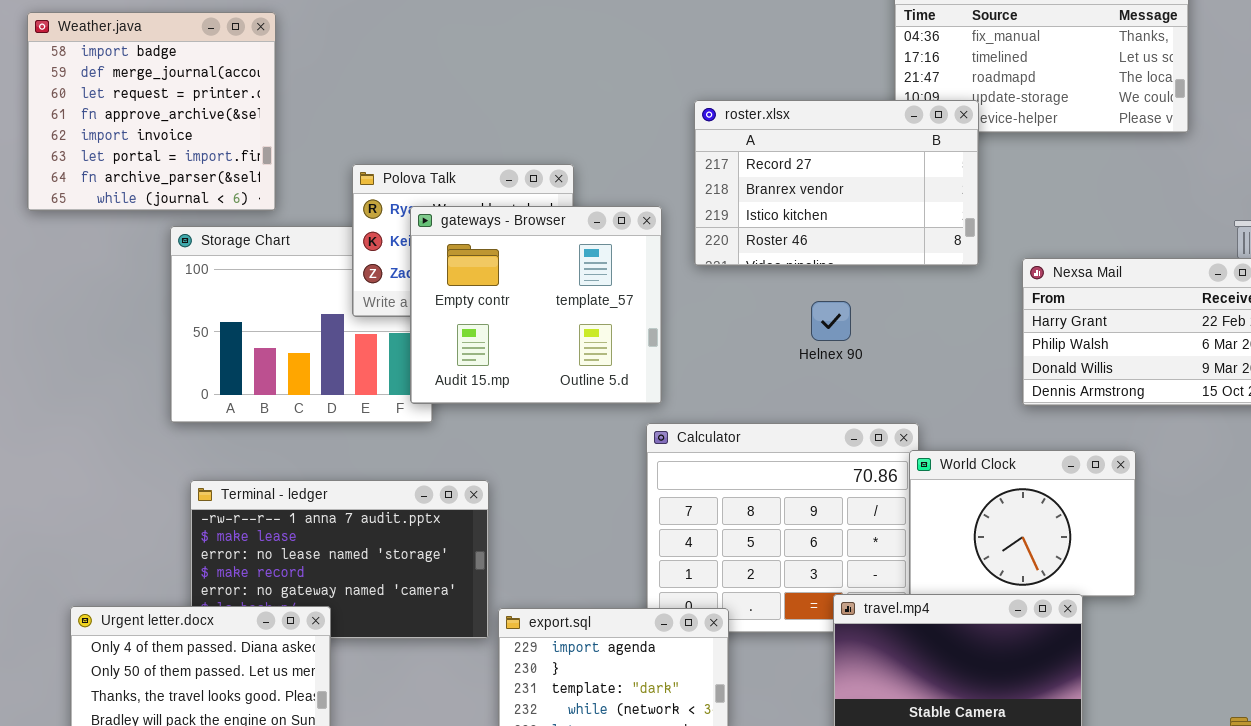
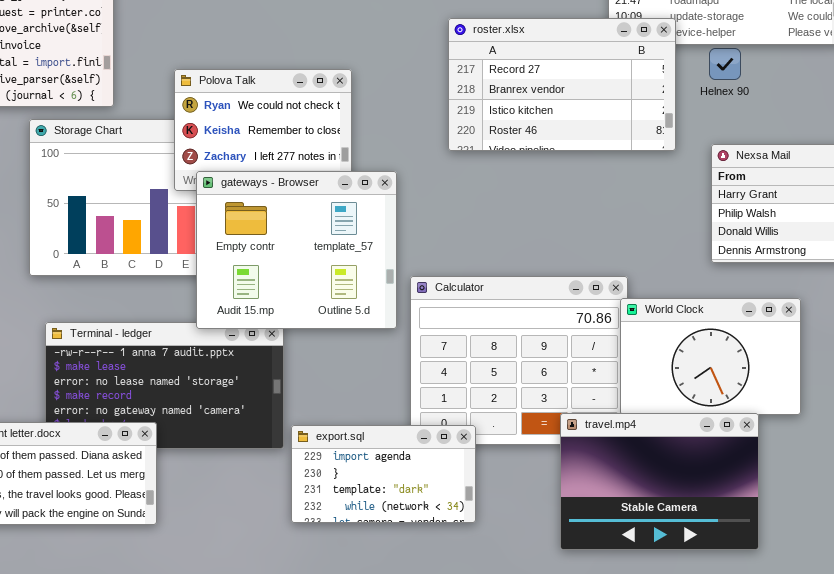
gateways - Browser: [410,206,662,404] -> [196,171,397,329], moved
Helnex 90: [811,301,851,341] -> [709,48,741,80], moved

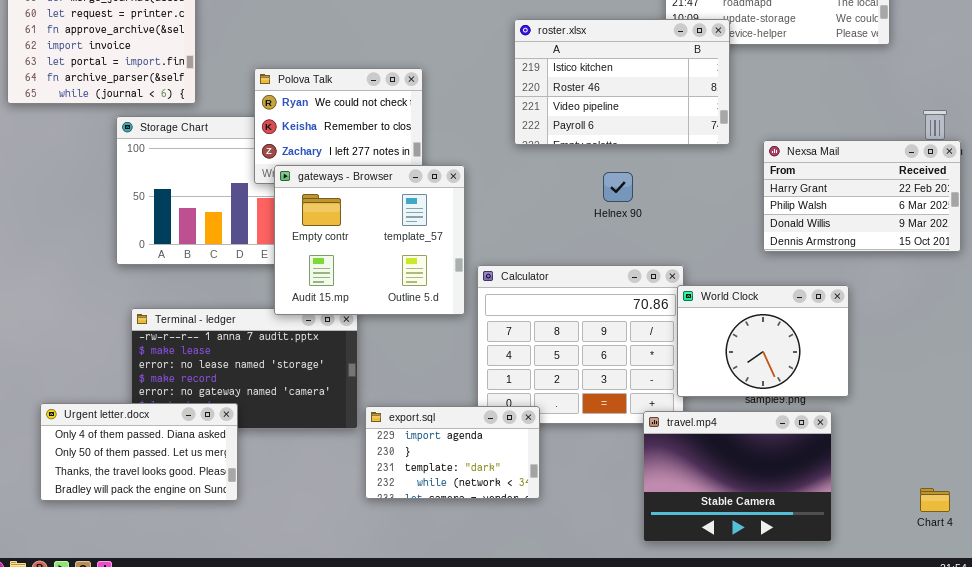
roster.xlsx: [448,18,676,151] -> [514,19,730,145], scrolled down 2 rows
Helnex 90: [709,48,741,80] -> [603,172,633,202], moved
travel.mp4: [560,413,759,550] -> [643,411,832,542], moved

